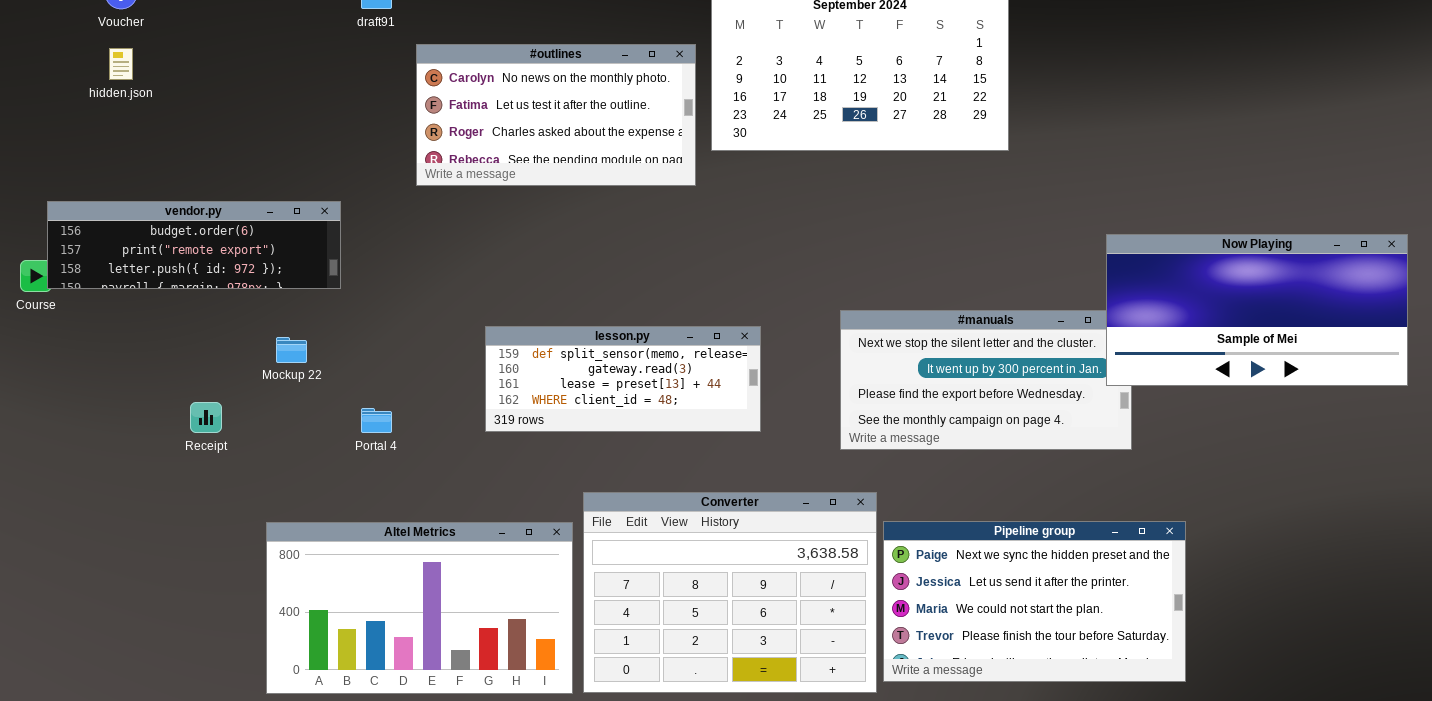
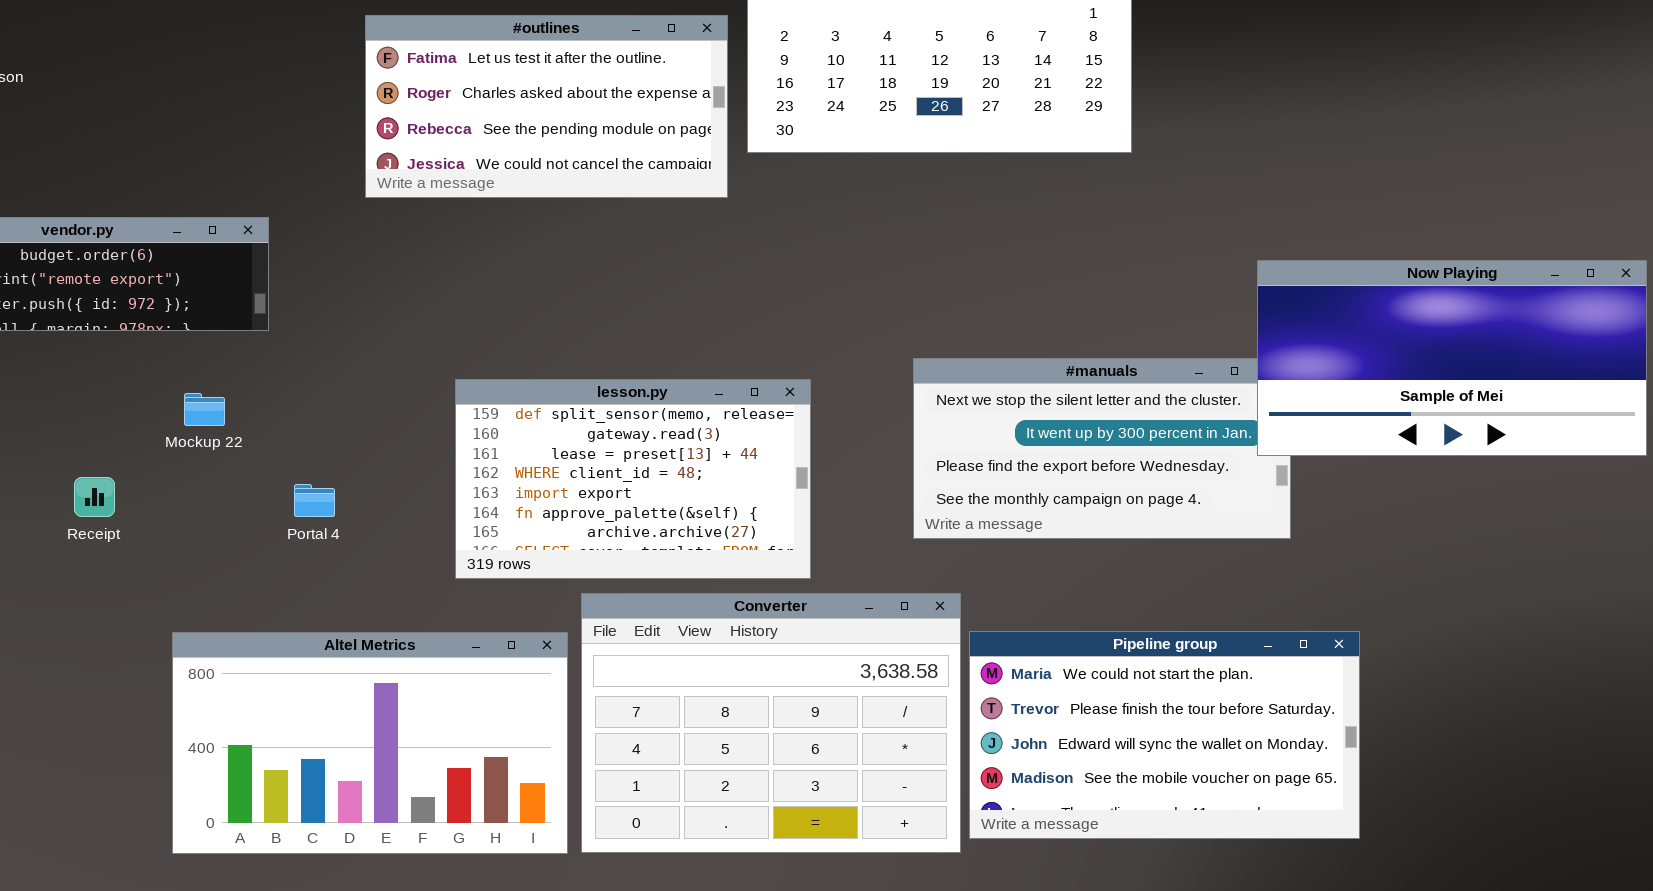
#outlines: [416,44,696,186] -> [365,15,728,198], scrolled down 1 row
lesson.py: [485,326,761,432] -> [455,379,811,579], resized
Pipeline group: [883,521,1186,682] -> [969,631,1360,839], scrolled down 2 rows

